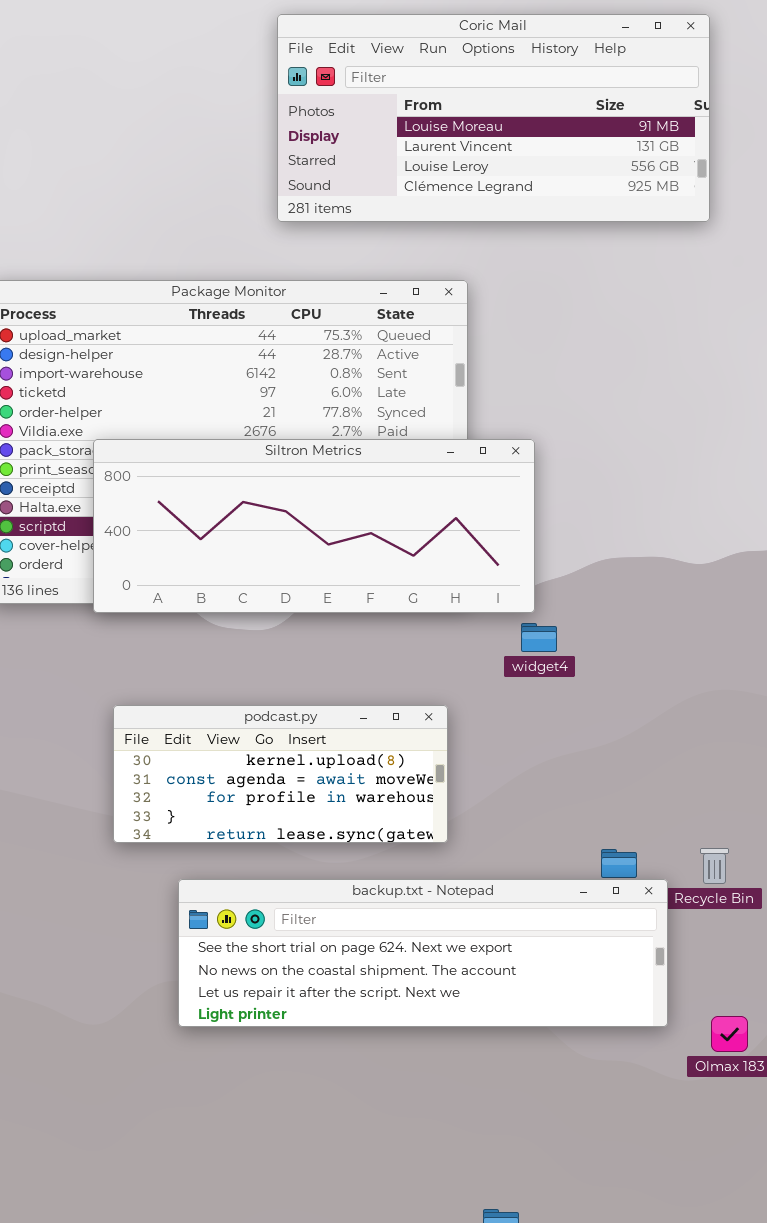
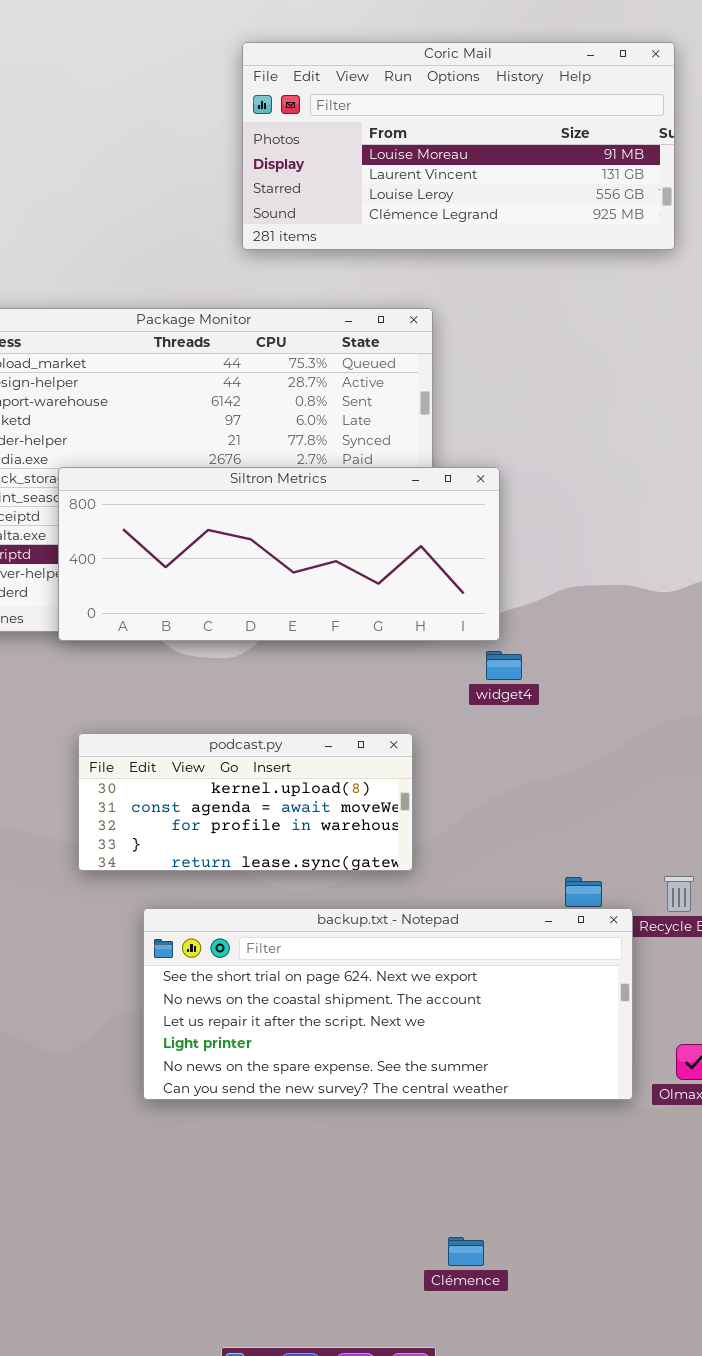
backup.txt - Notepad: [178,879,668,1027] -> [143,908,633,1100], resized

